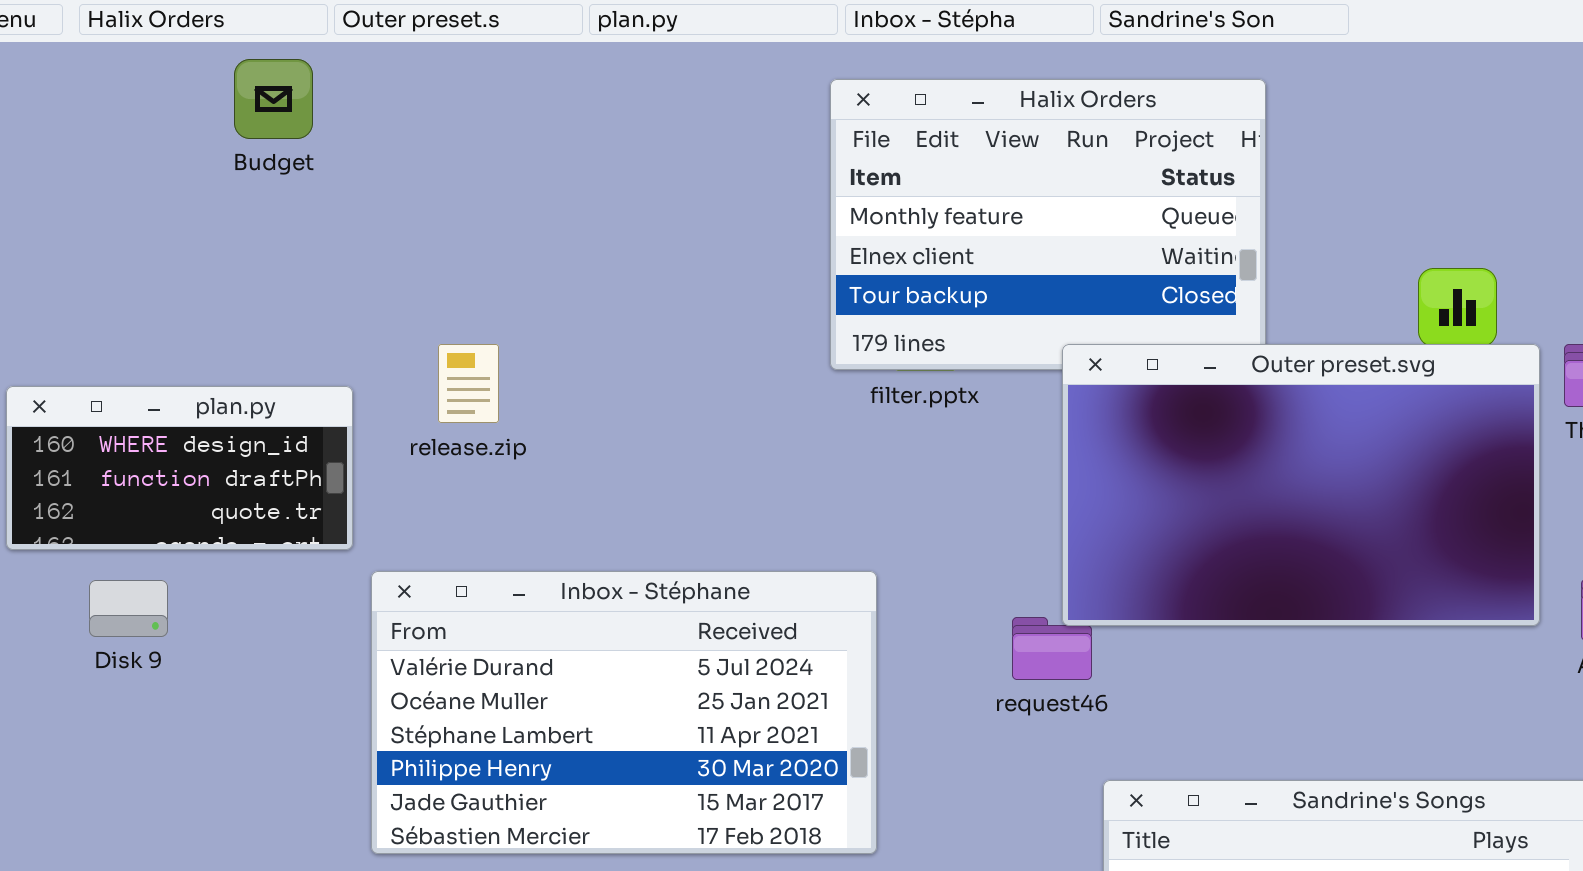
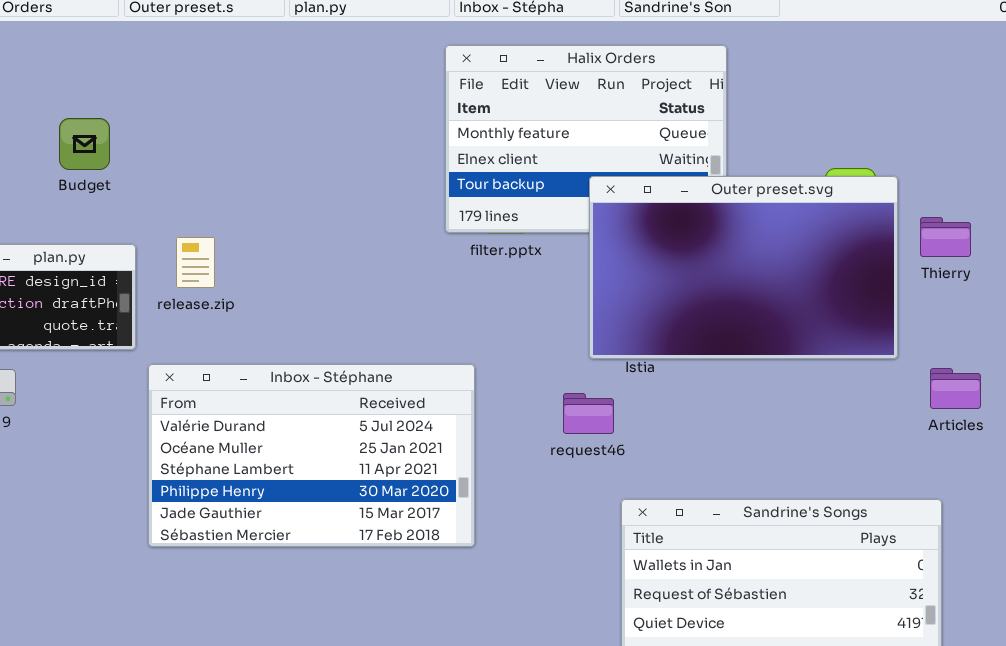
Budget: [234,59,313,139] -> [59,118,110,170], moved
release.zip: [438,344,499,423] -> [176,237,215,288], moved
Outer preset.svg: [1062,344,1540,626] -> [589,176,898,359], moved

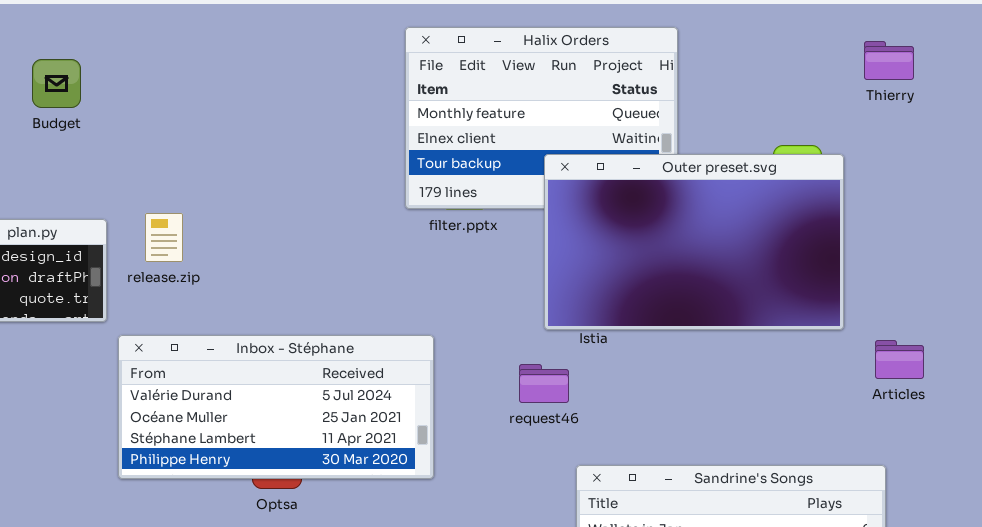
Budget: [59,118,110,170] -> [32,59,81,108], moved
Thierry: [920,217,971,257] -> [864,41,914,80], moved
Inbox - Stéphane: [148,364,475,547] -> [118,335,434,479], resized

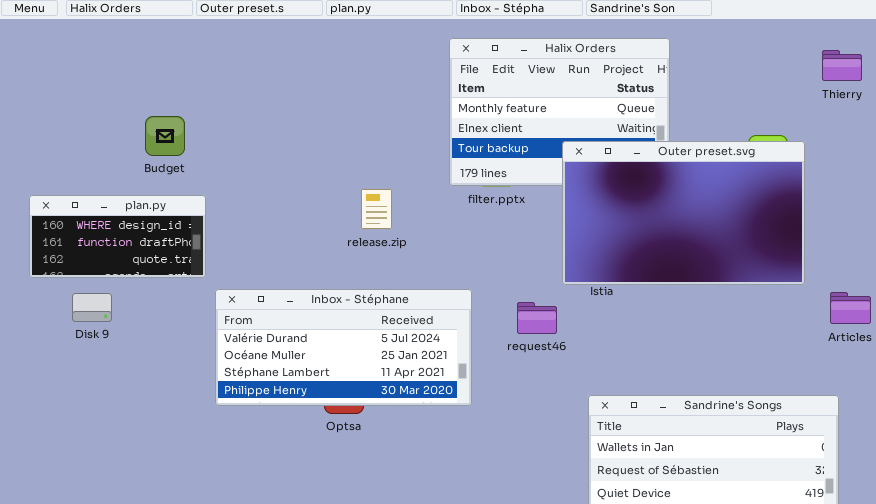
Budget: [32,59,81,108] -> [145,116,185,156], moved
release.zip: [145,213,183,262] -> [361,189,392,229], moved
request46: [519,364,569,403] -> [517,302,557,334], moved

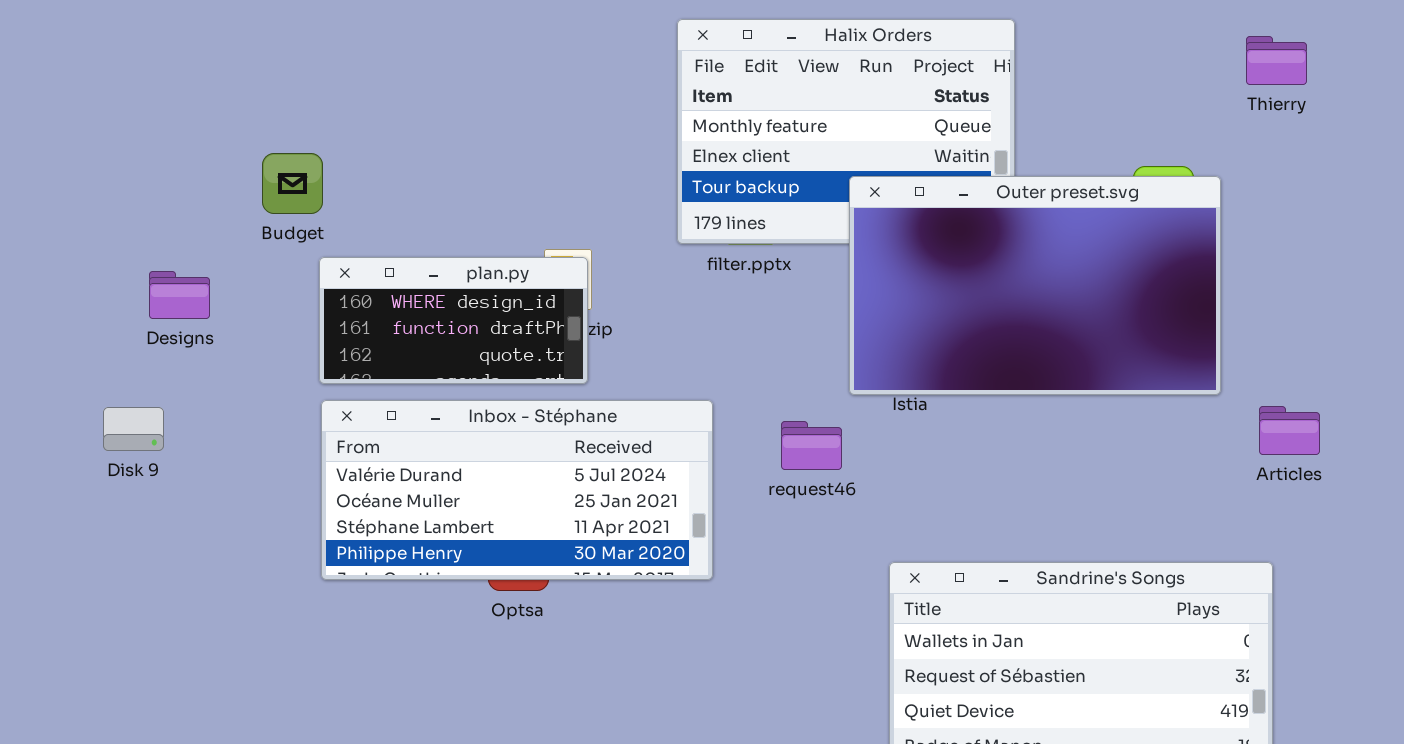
Budget: [145,116,185,156] -> [262,153,323,214], moved
plan.py: [29,195,206,278] -> [319,257,588,384], moved

